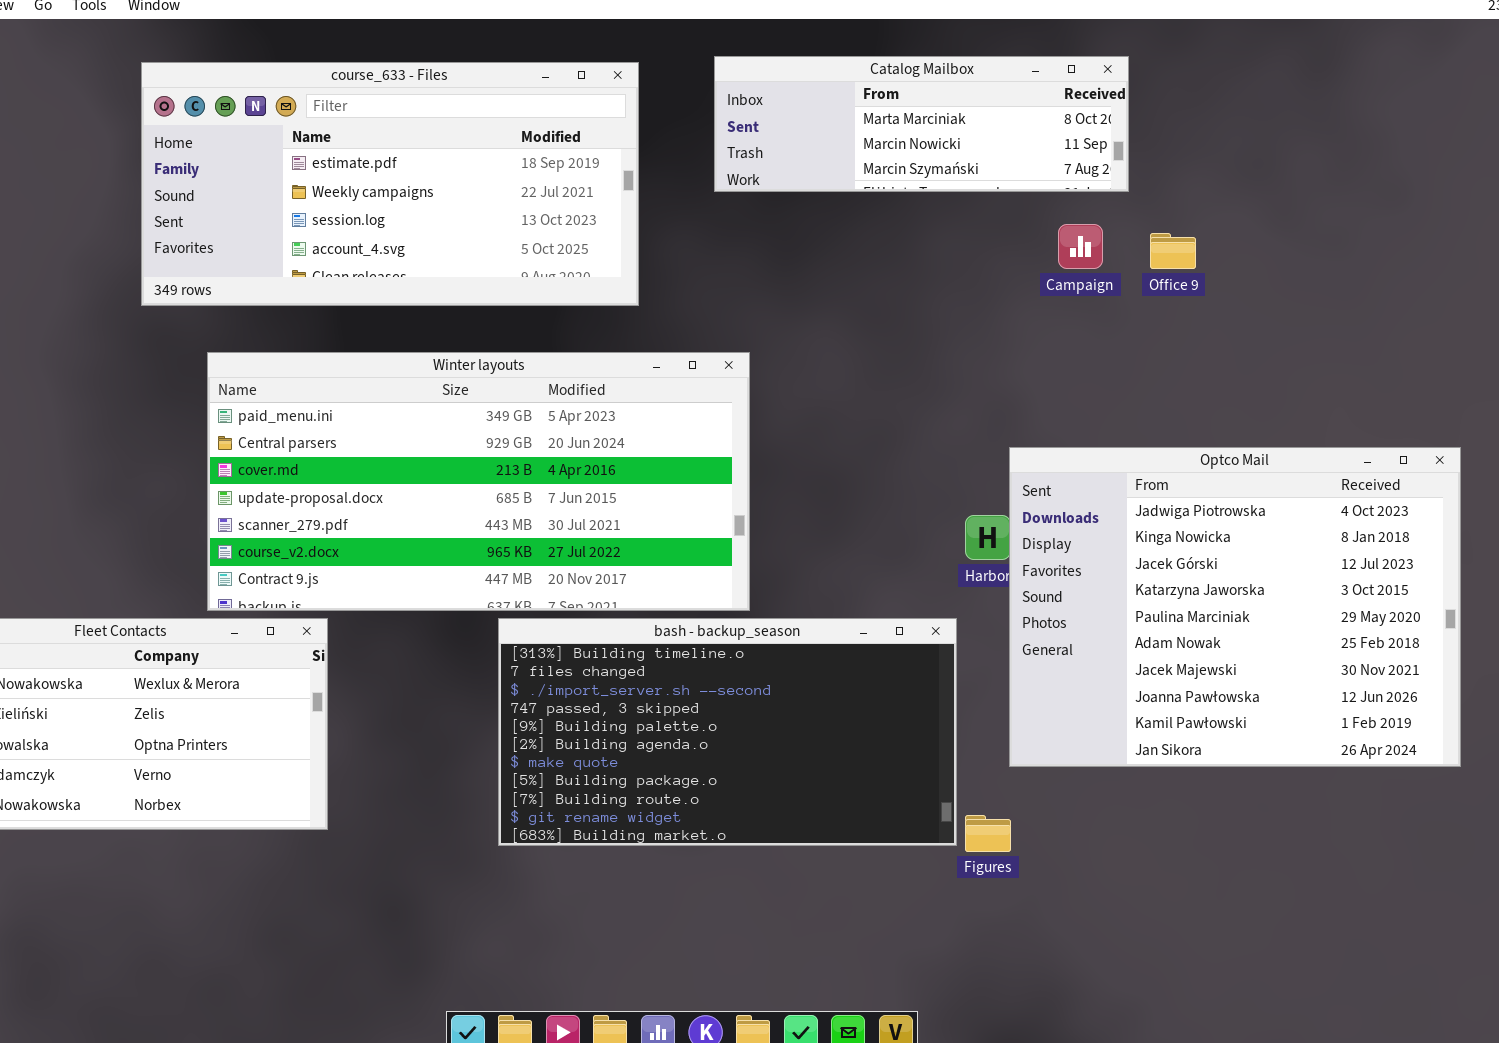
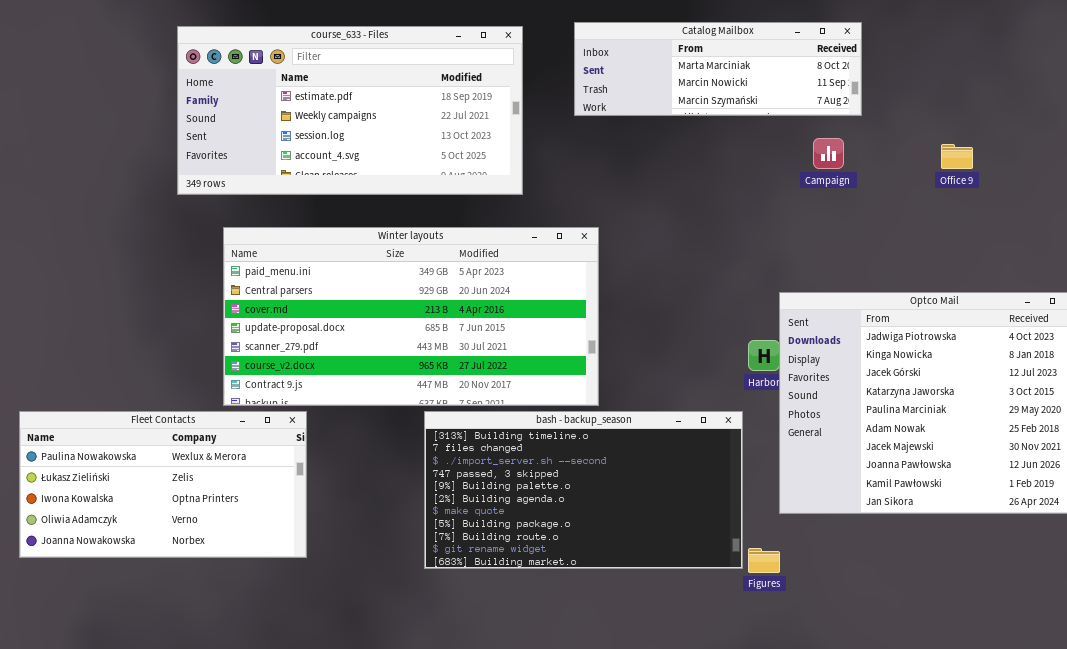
Office 9: [1150,233,1196,269] -> [941,144,973,169], moved

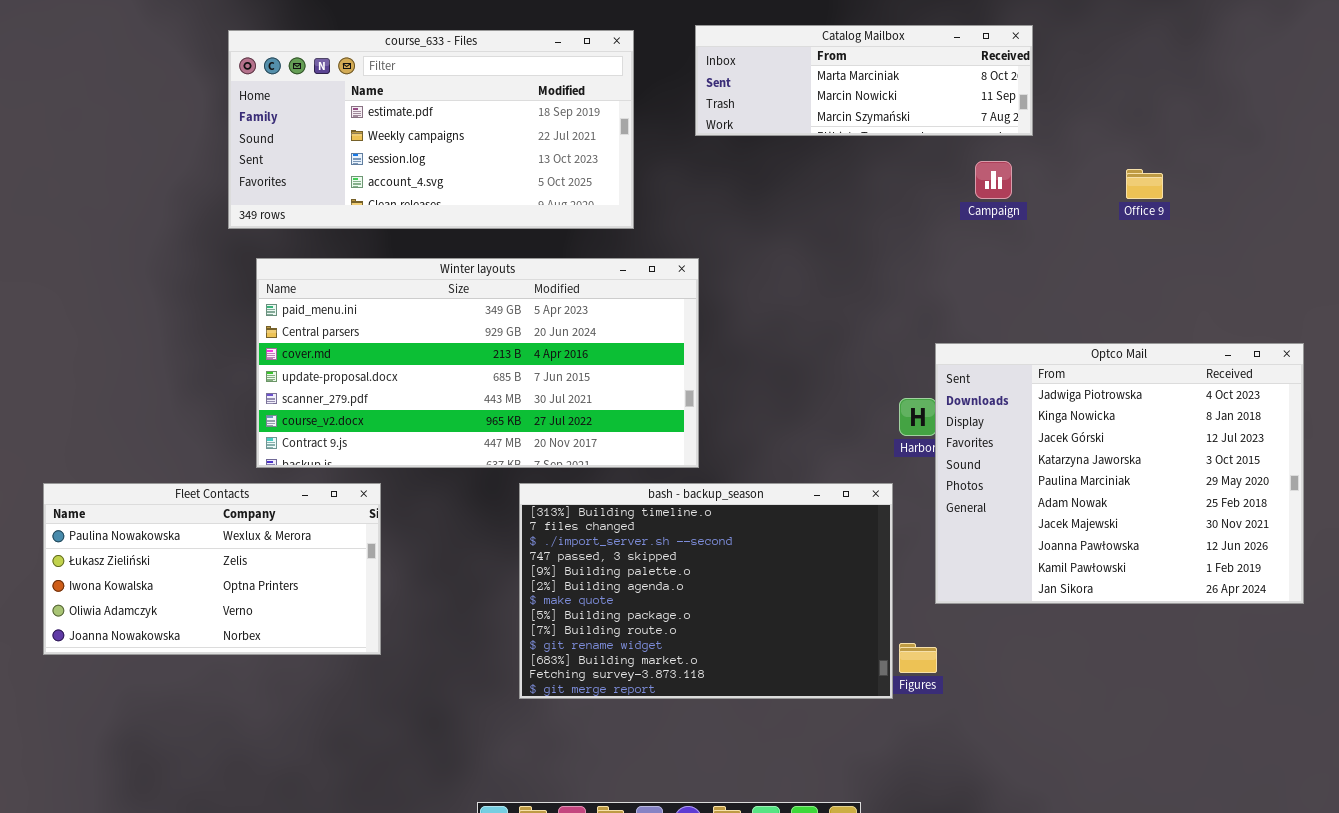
Winter layouts: [223,227,599,406] -> [256,258,699,468], moved
bash - backup_season: [424,411,743,569] -> [519,483,893,699], resized

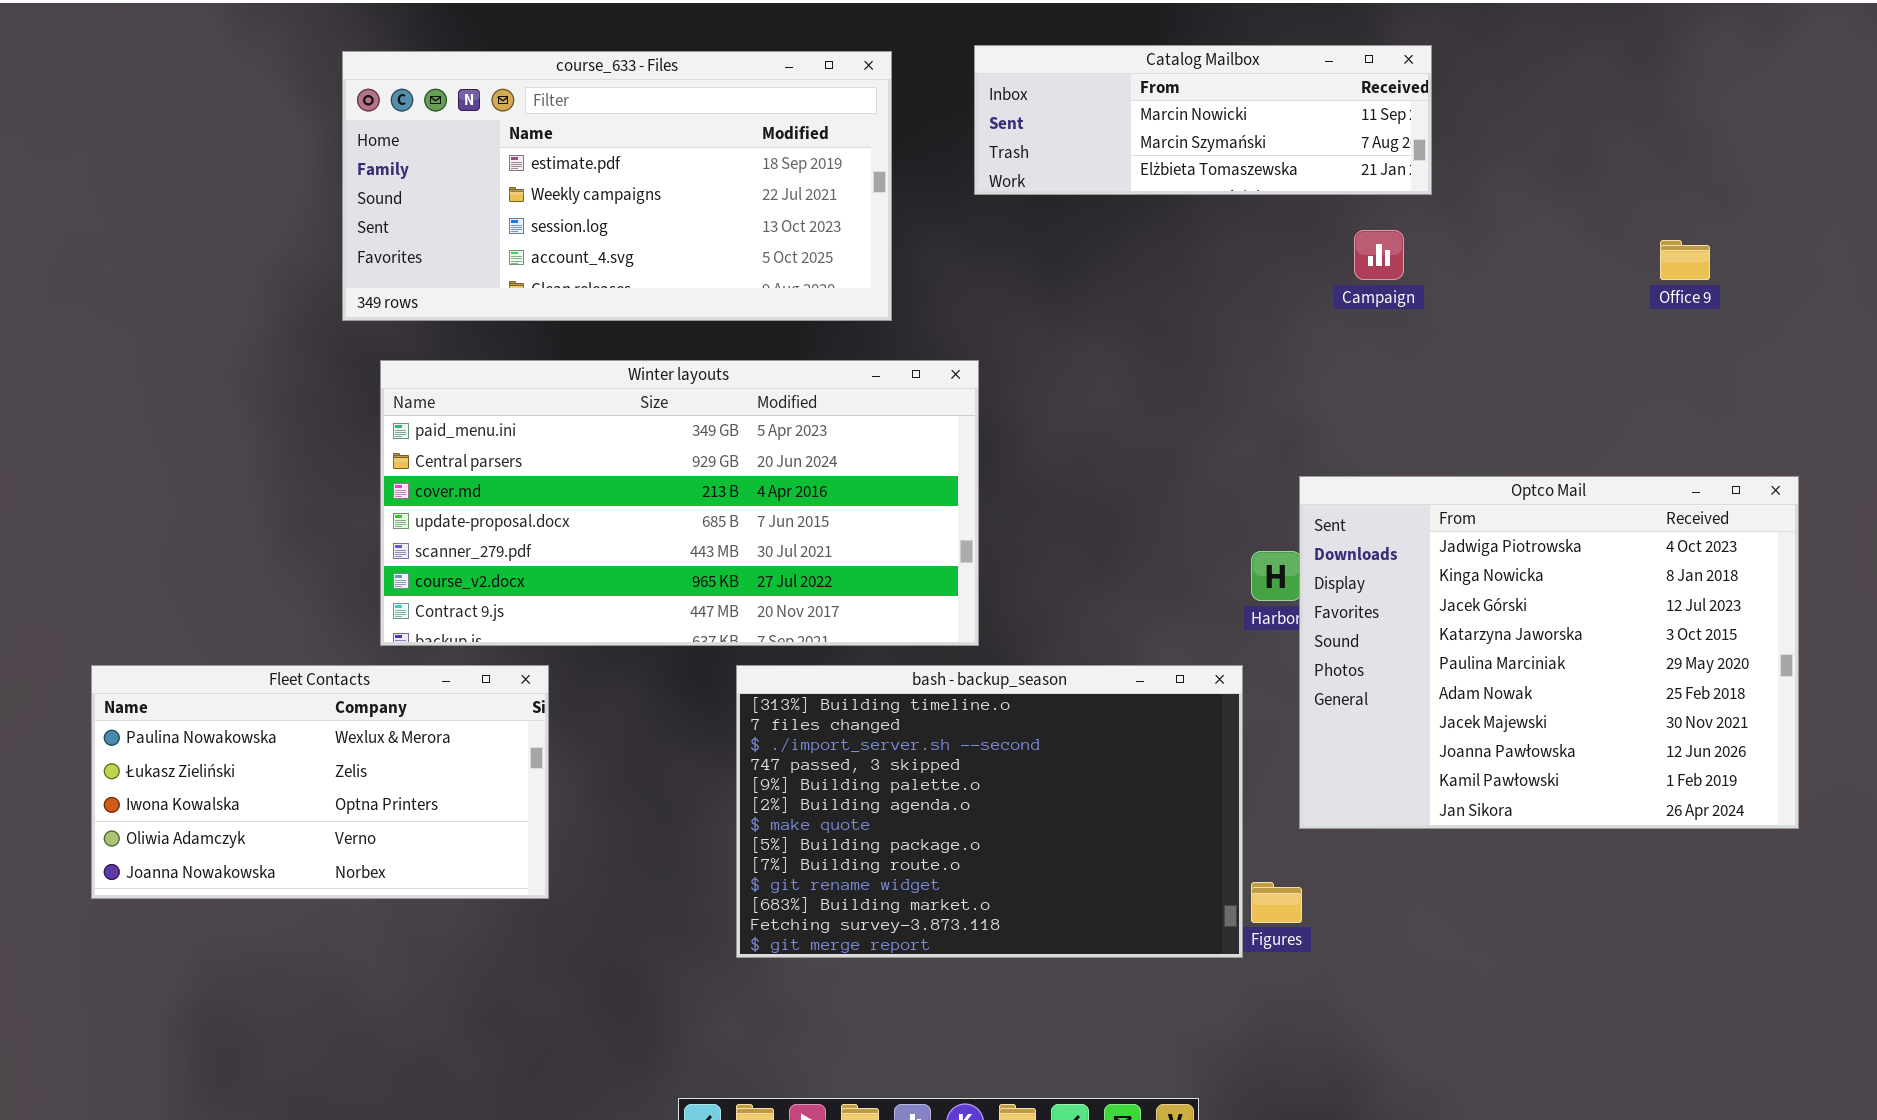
Catalog Mailbox: [695,25,1033,136] -> [974,45,1432,195], scrolled down 1 row
Office 9: [1126,169,1163,199] -> [1660,240,1710,280], moved

